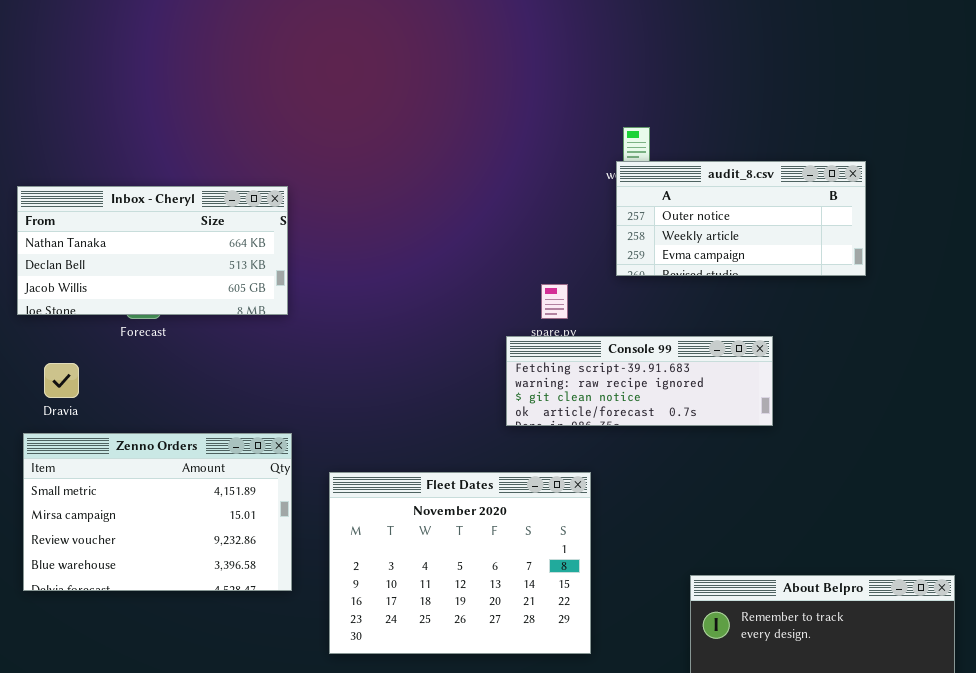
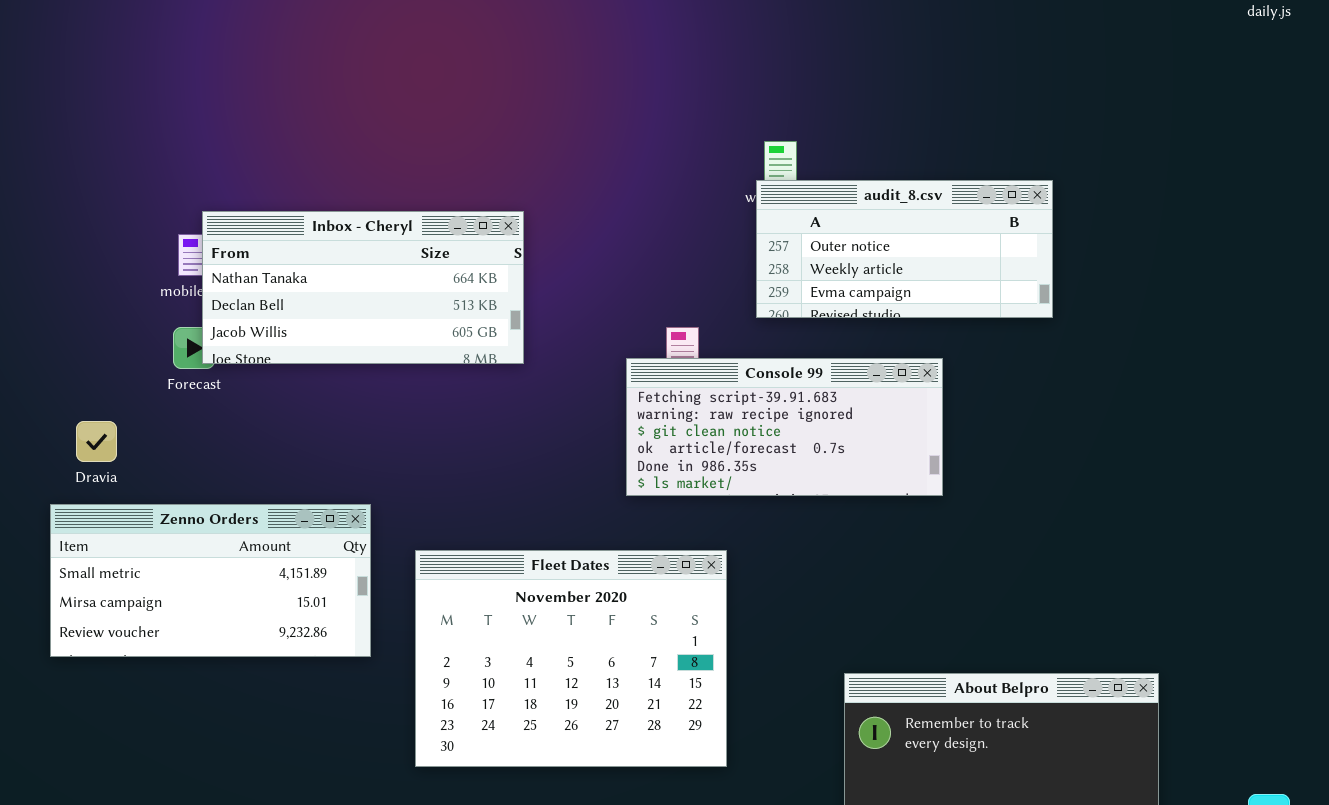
Inbox - Cheryl: [17,186,288,315] -> [202,211,524,364], moved
Console 99: [506,336,773,426] -> [626,358,943,496], resized
Zenno Orders: [23,433,292,591] -> [50,504,371,657], resized

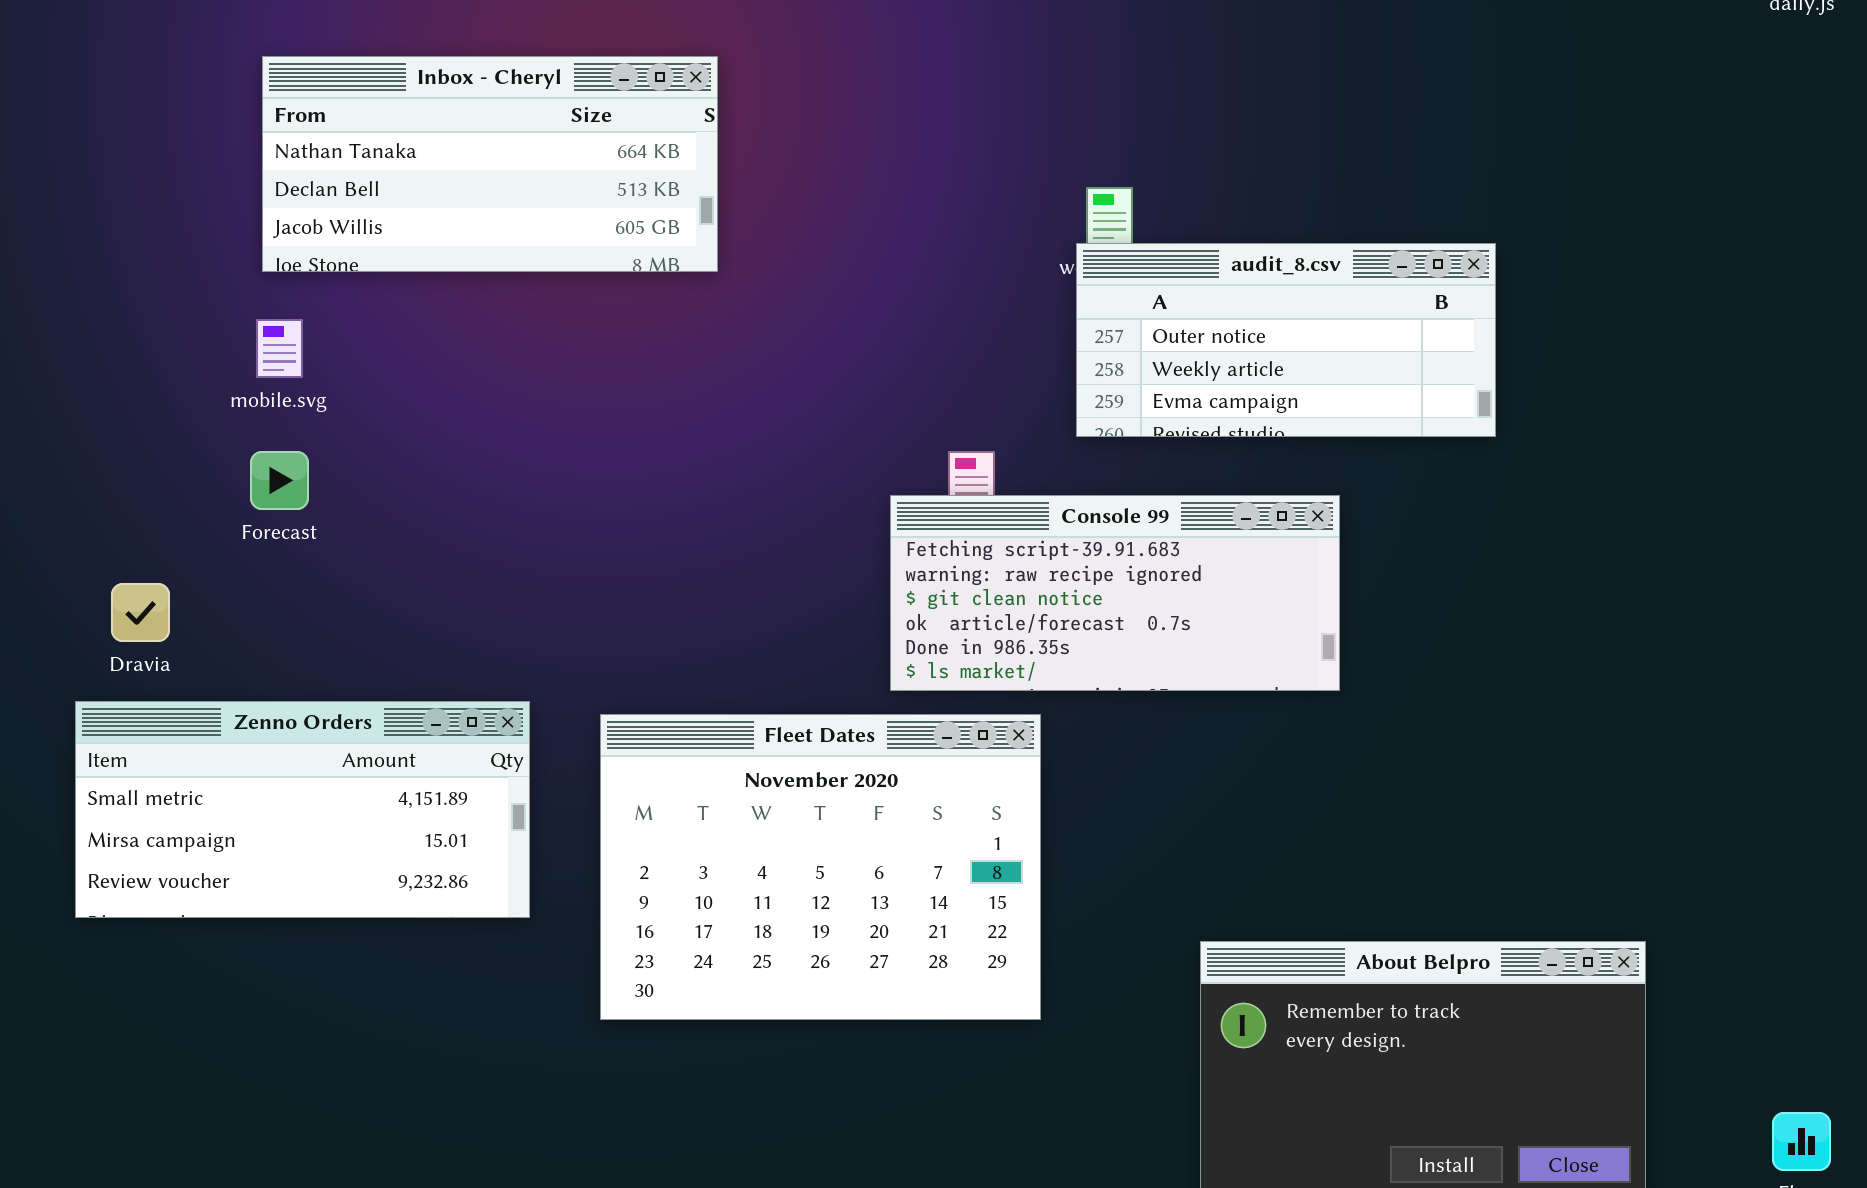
Inbox - Cheryl: [202,211,524,364] -> [262,56,718,272], moved
Fleet Dates: [415,550,727,767] -> [600,714,1041,1020], moved

